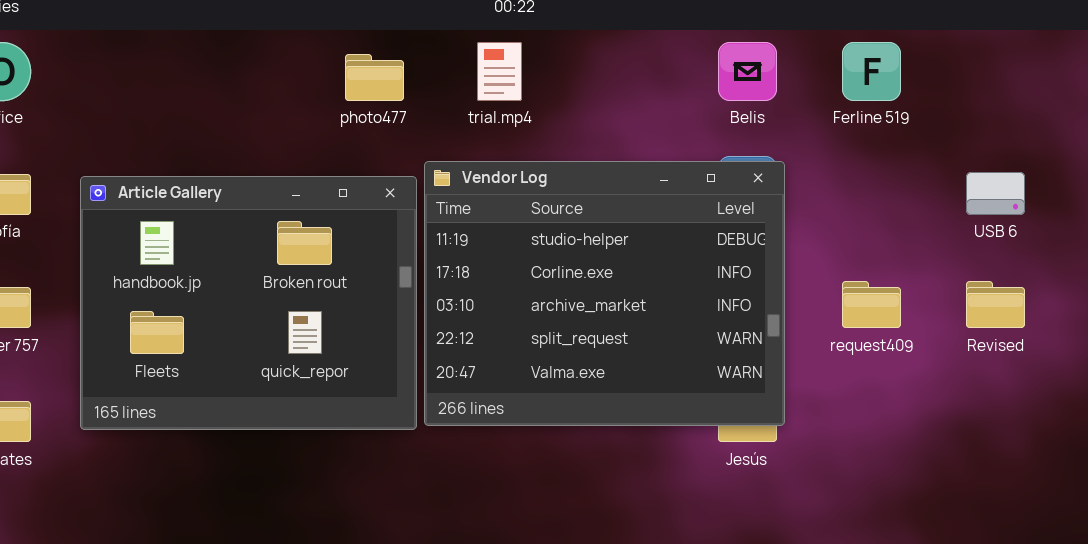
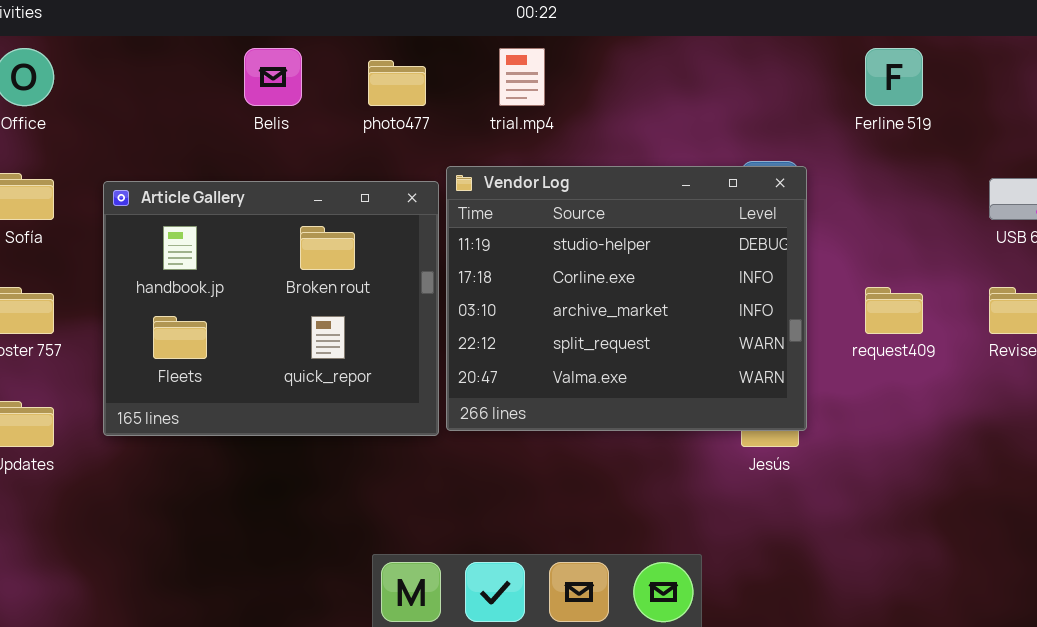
Belis: [718,42,777,101] -> [244,48,302,106], moved

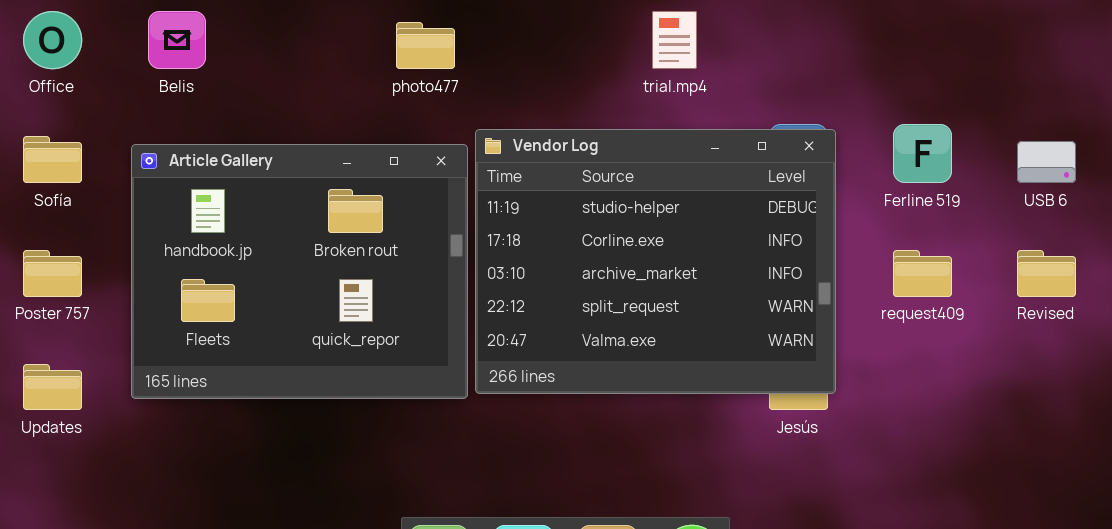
Belis: [244,48,302,106] -> [148,11,206,69], moved
trial.mp4: [499,48,545,106] -> [652,11,697,69], moved
Ferline 519: [865,48,923,106] -> [893,124,952,183], moved

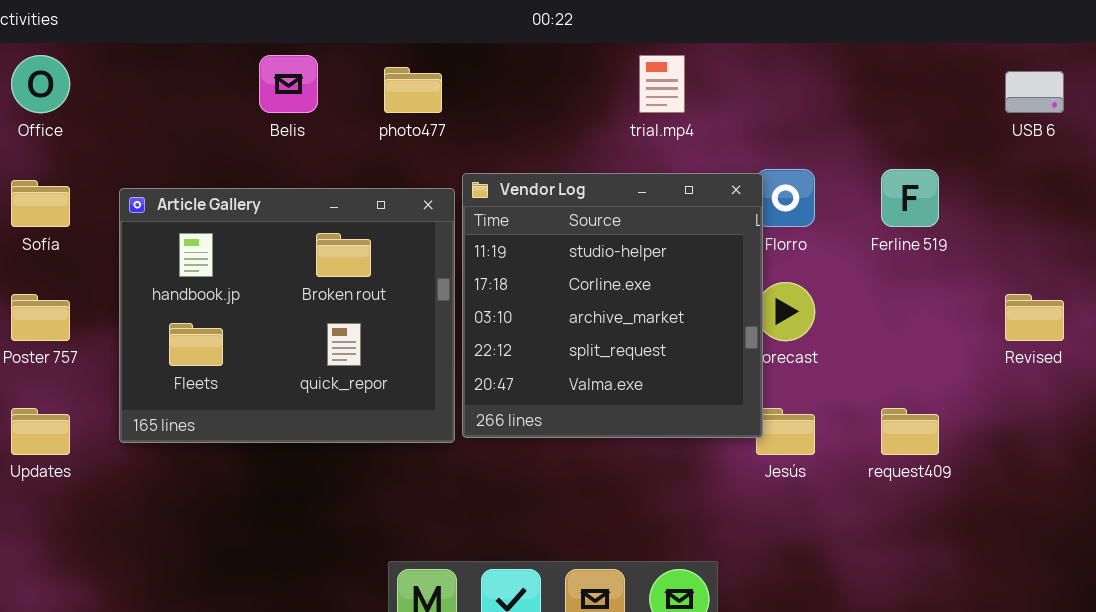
Belis: [148,11,206,69] -> [259,55,318,113], moved
Vendor Log: [475,129,836,394] -> [462,173,763,438], resized
USB 6: [1017,141,1076,183] -> [1005,71,1064,113], moved
request409: [893,250,952,297] -> [881,408,939,455], moved

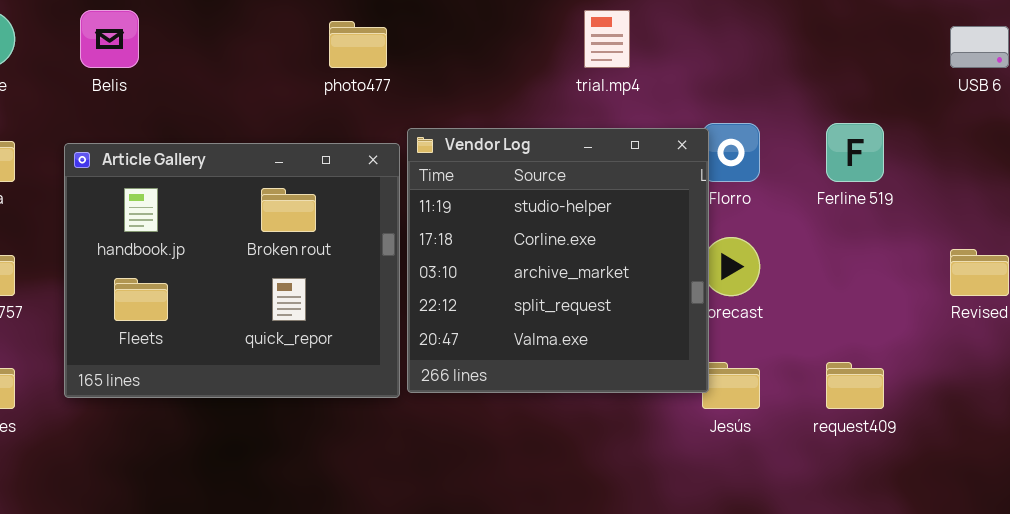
Belis: [259,55,318,113] -> [80,10,139,68], moved

